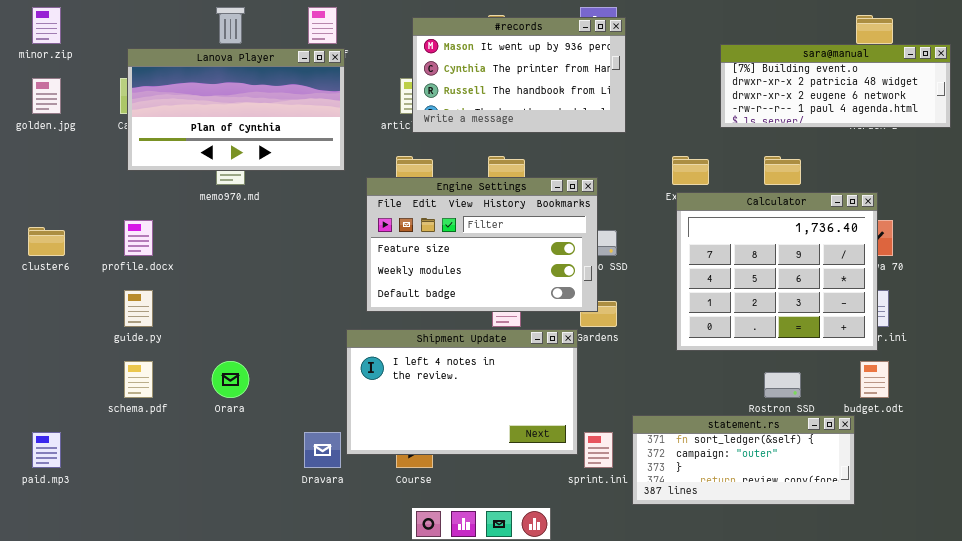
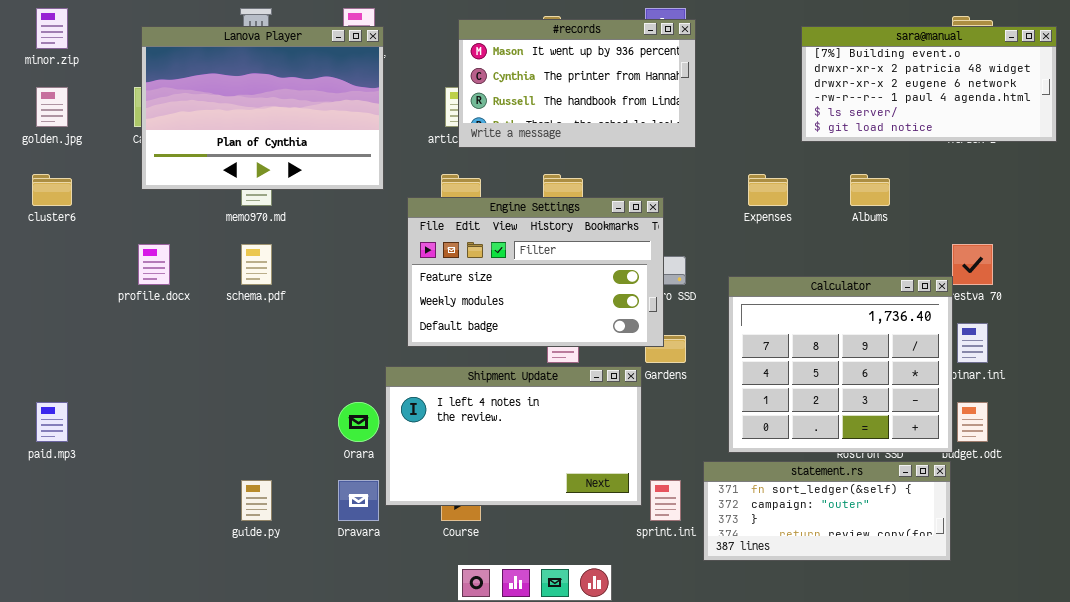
sara@manual: [720,44,951,128] -> [801,26,1057,142], resized
Lanova Player: [127,48,345,171] -> [141,26,384,190], resized
Calculator: [676,192,878,351] -> [728,276,953,453], moved
cluster6: [28,227,65,256] -> [32,174,72,206], moved
guide.py: [124,290,153,327] -> [241,480,272,521], moved
schema.pdf: [124,361,153,398] -> [241,244,272,285], moved
Orara: [212,361,249,398] -> [338,402,379,442], moved
paid.mp3: [32,432,61,468] -> [36,402,68,442], moved

